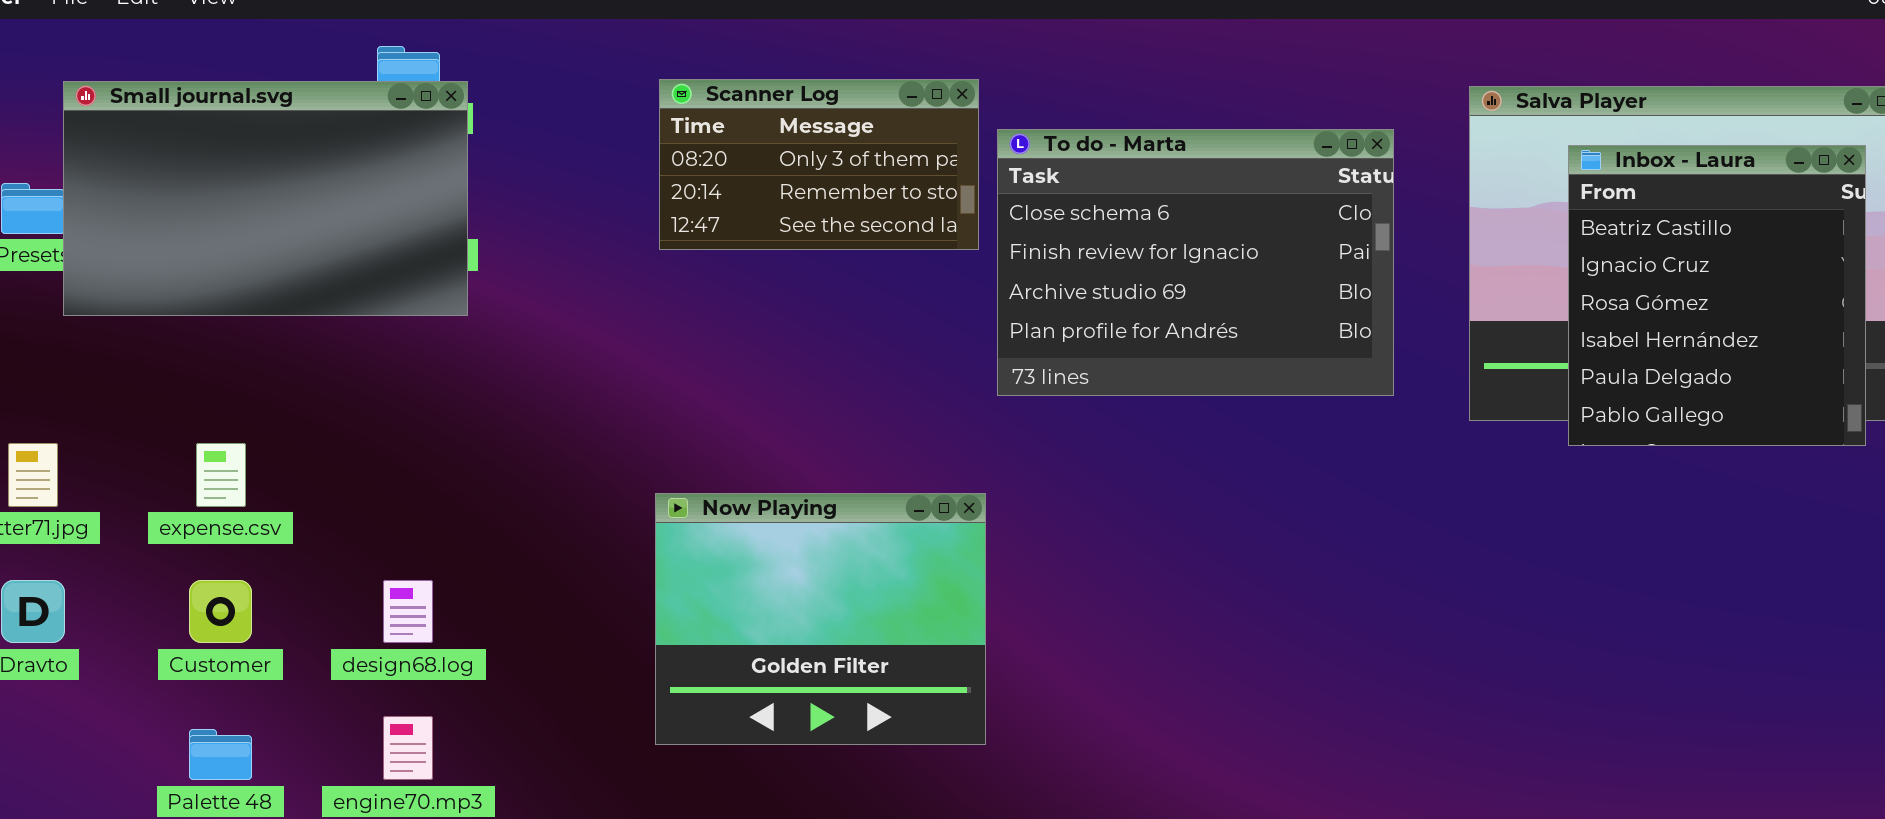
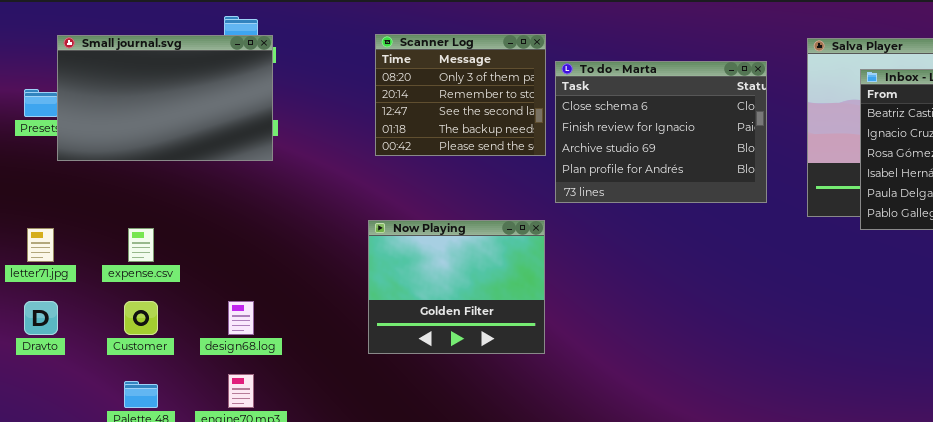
Scanner Log: [659,79,979,250] -> [375,34,546,156], resized
Now Playing: [655,493,986,745] -> [368,220,545,354], moved

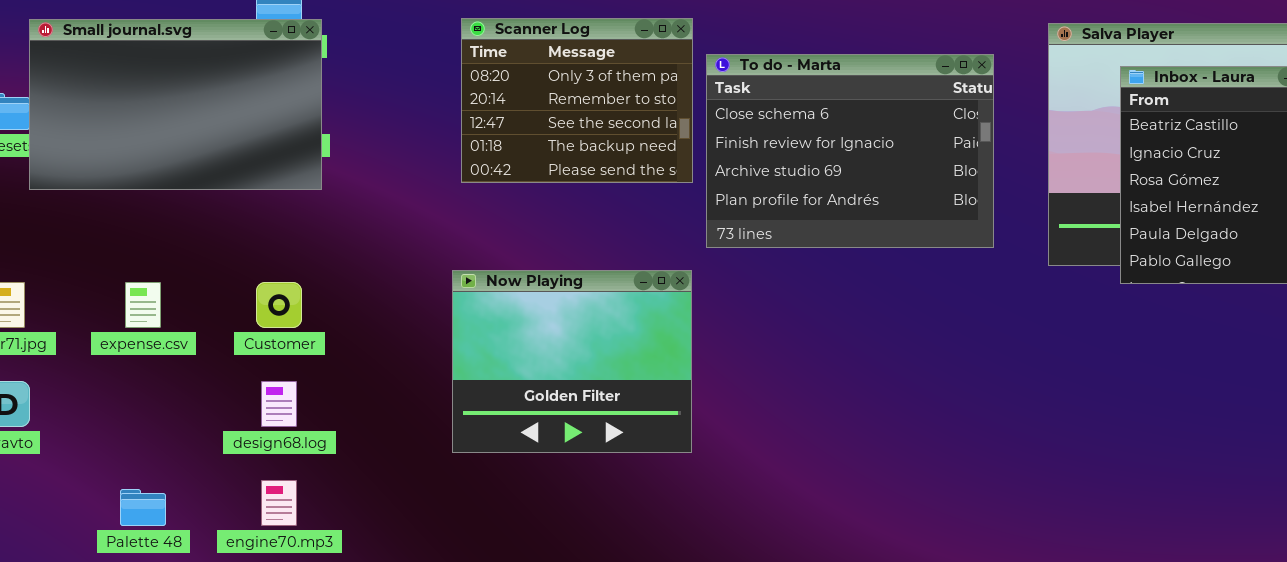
Customer: [124,301,158,335] -> [256,282,302,328], moved

